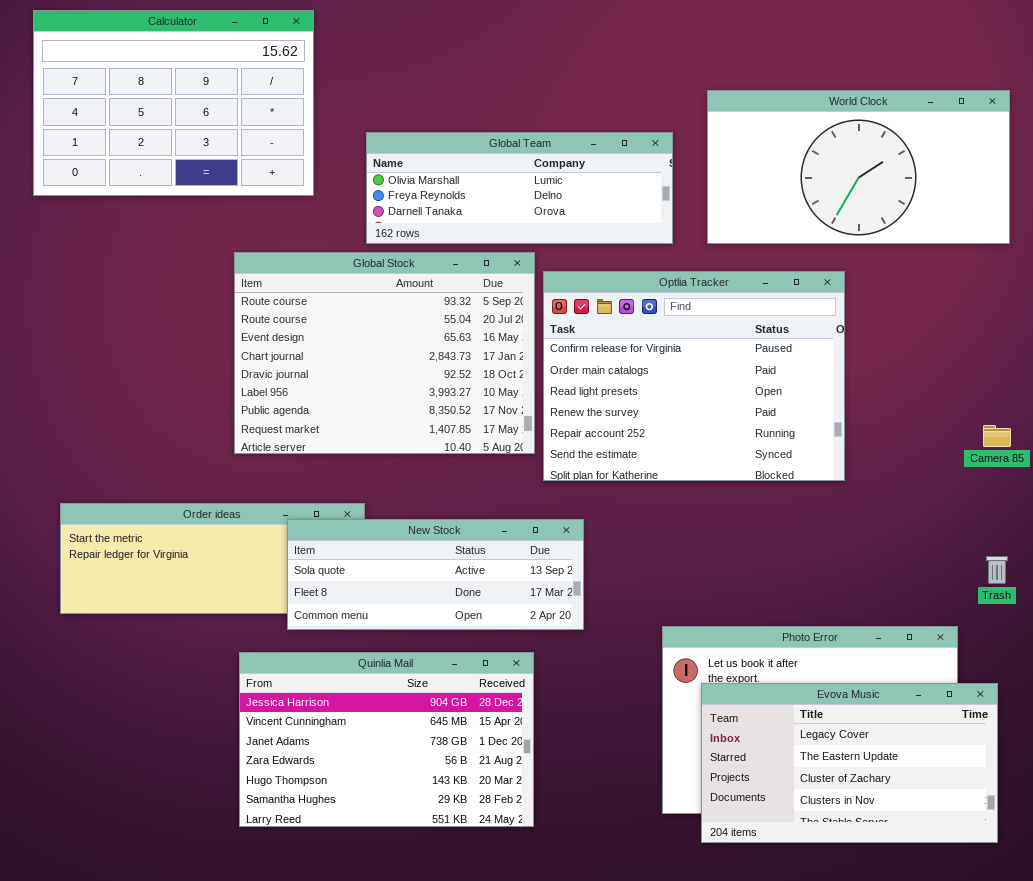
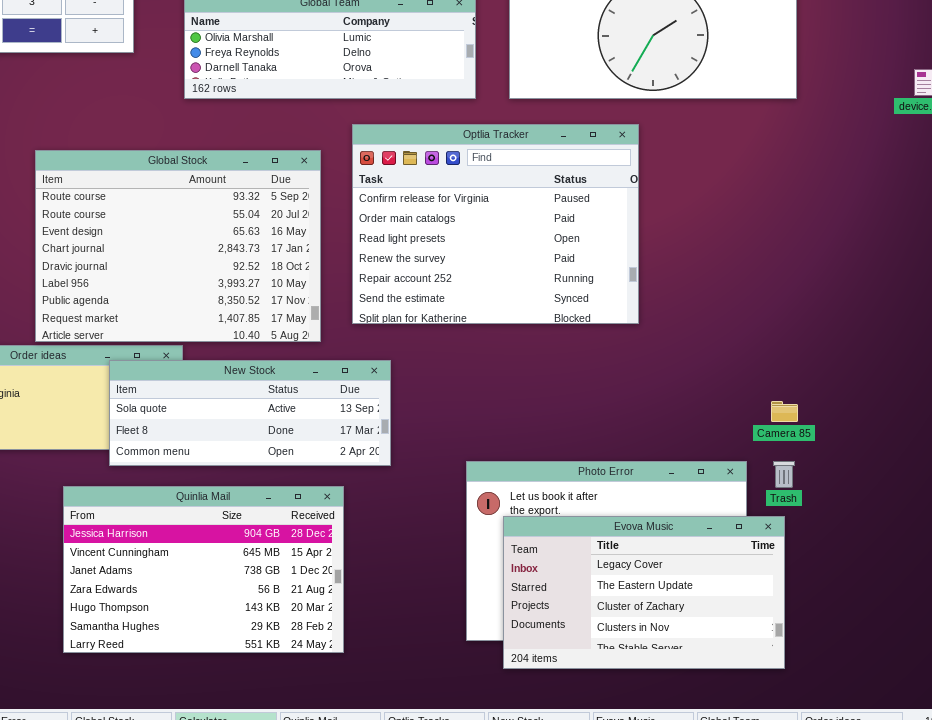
Global Stock: [234,252,535,454] -> [35,150,321,342], moved
Camera 85: [983,425,1011,447] -> [771,401,798,422], moved
Trash: [986,556,1008,584] -> [773,461,795,488], moved

